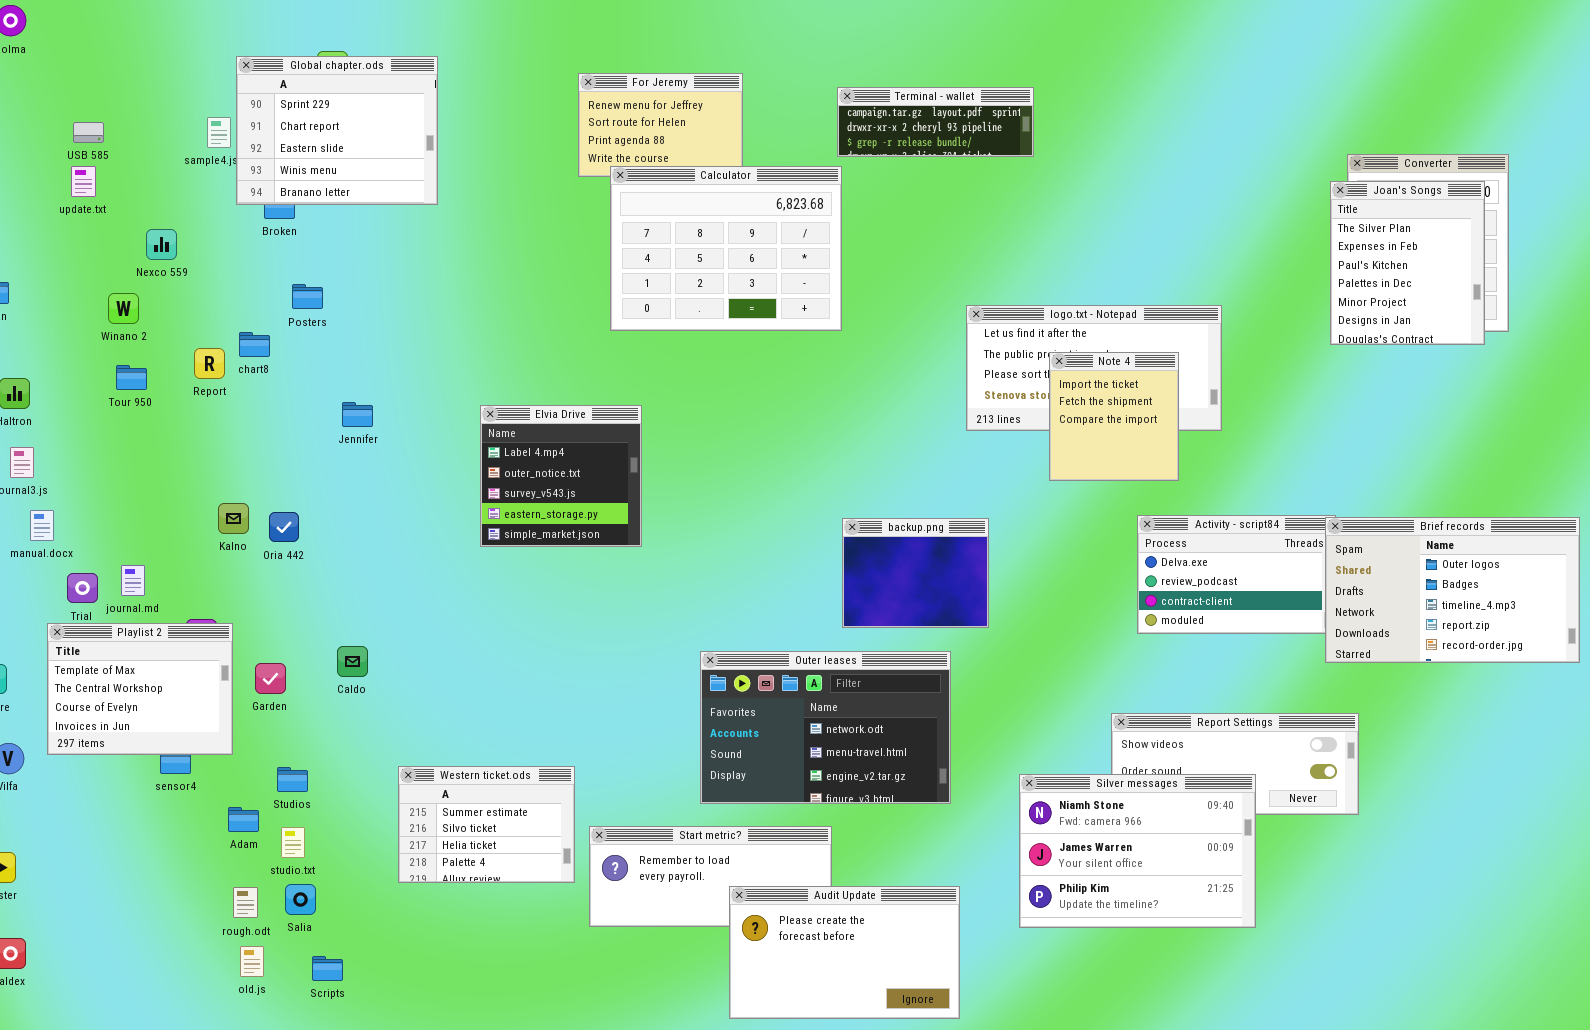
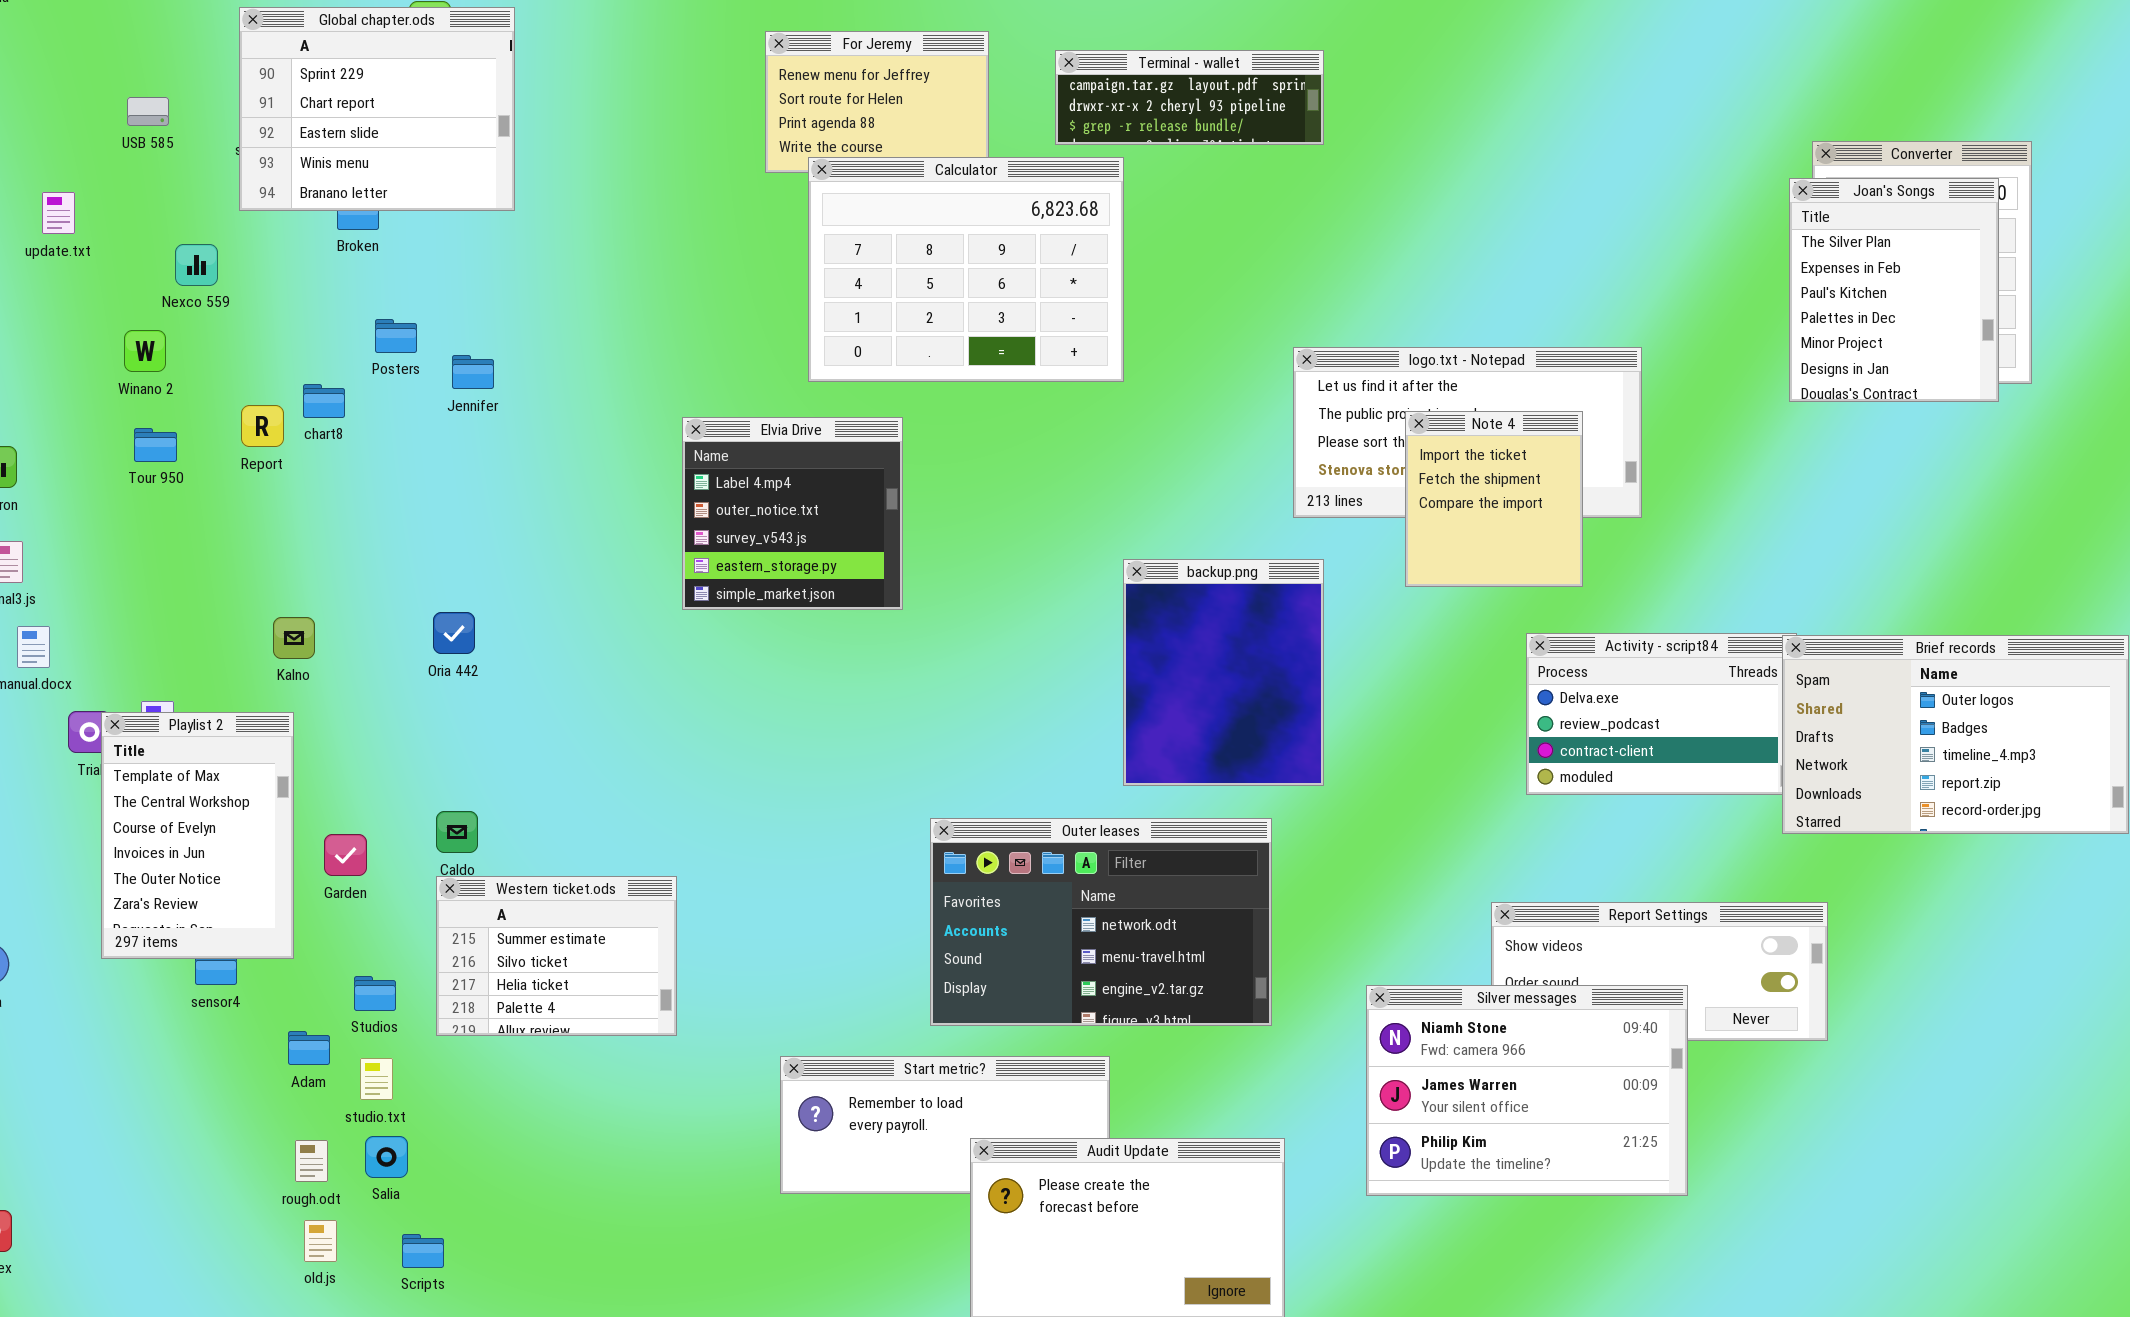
Global chapter.ods: [236,56,438,205] -> [239,7,515,211], moved
Terminal - wallet: [837,87,1034,157] -> [1055,50,1324,145], moved
USB 585: [73,122,104,143] -> [127,97,169,126], moved
update.txt: [71,166,96,197] -> [42,192,75,234], moved
Jennifer: [342,402,373,427] -> [452,355,494,389], moved
Elvia Drive: [480,405,642,547] -> [682,417,903,610], moved
Oria 442: [269,512,299,542] -> [433,612,475,654], moved
backup.png: [842,518,989,628] -> [1123,559,1324,786], resized
Playlist 2: [47,623,233,755] -> [101,712,294,959], resized
Western ticket.ods: [398,766,575,883] -> [436,876,677,1036], moved

